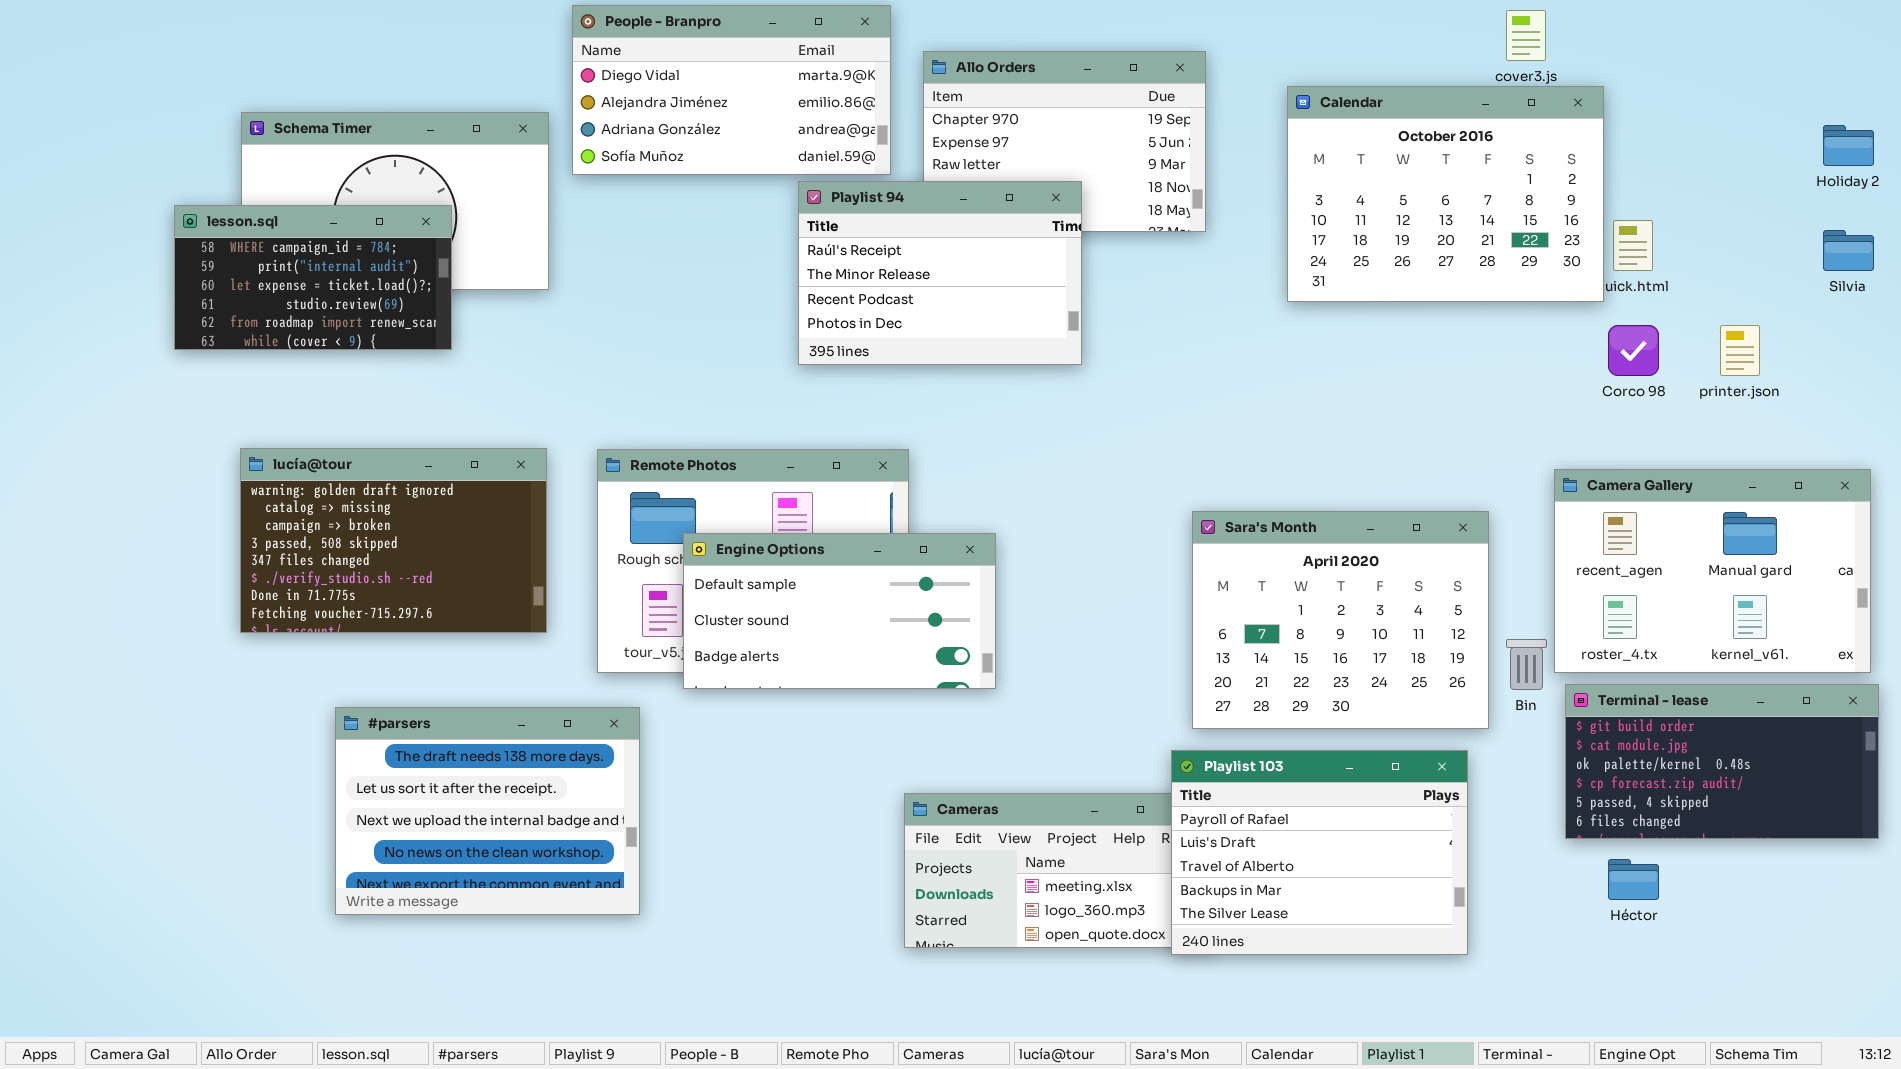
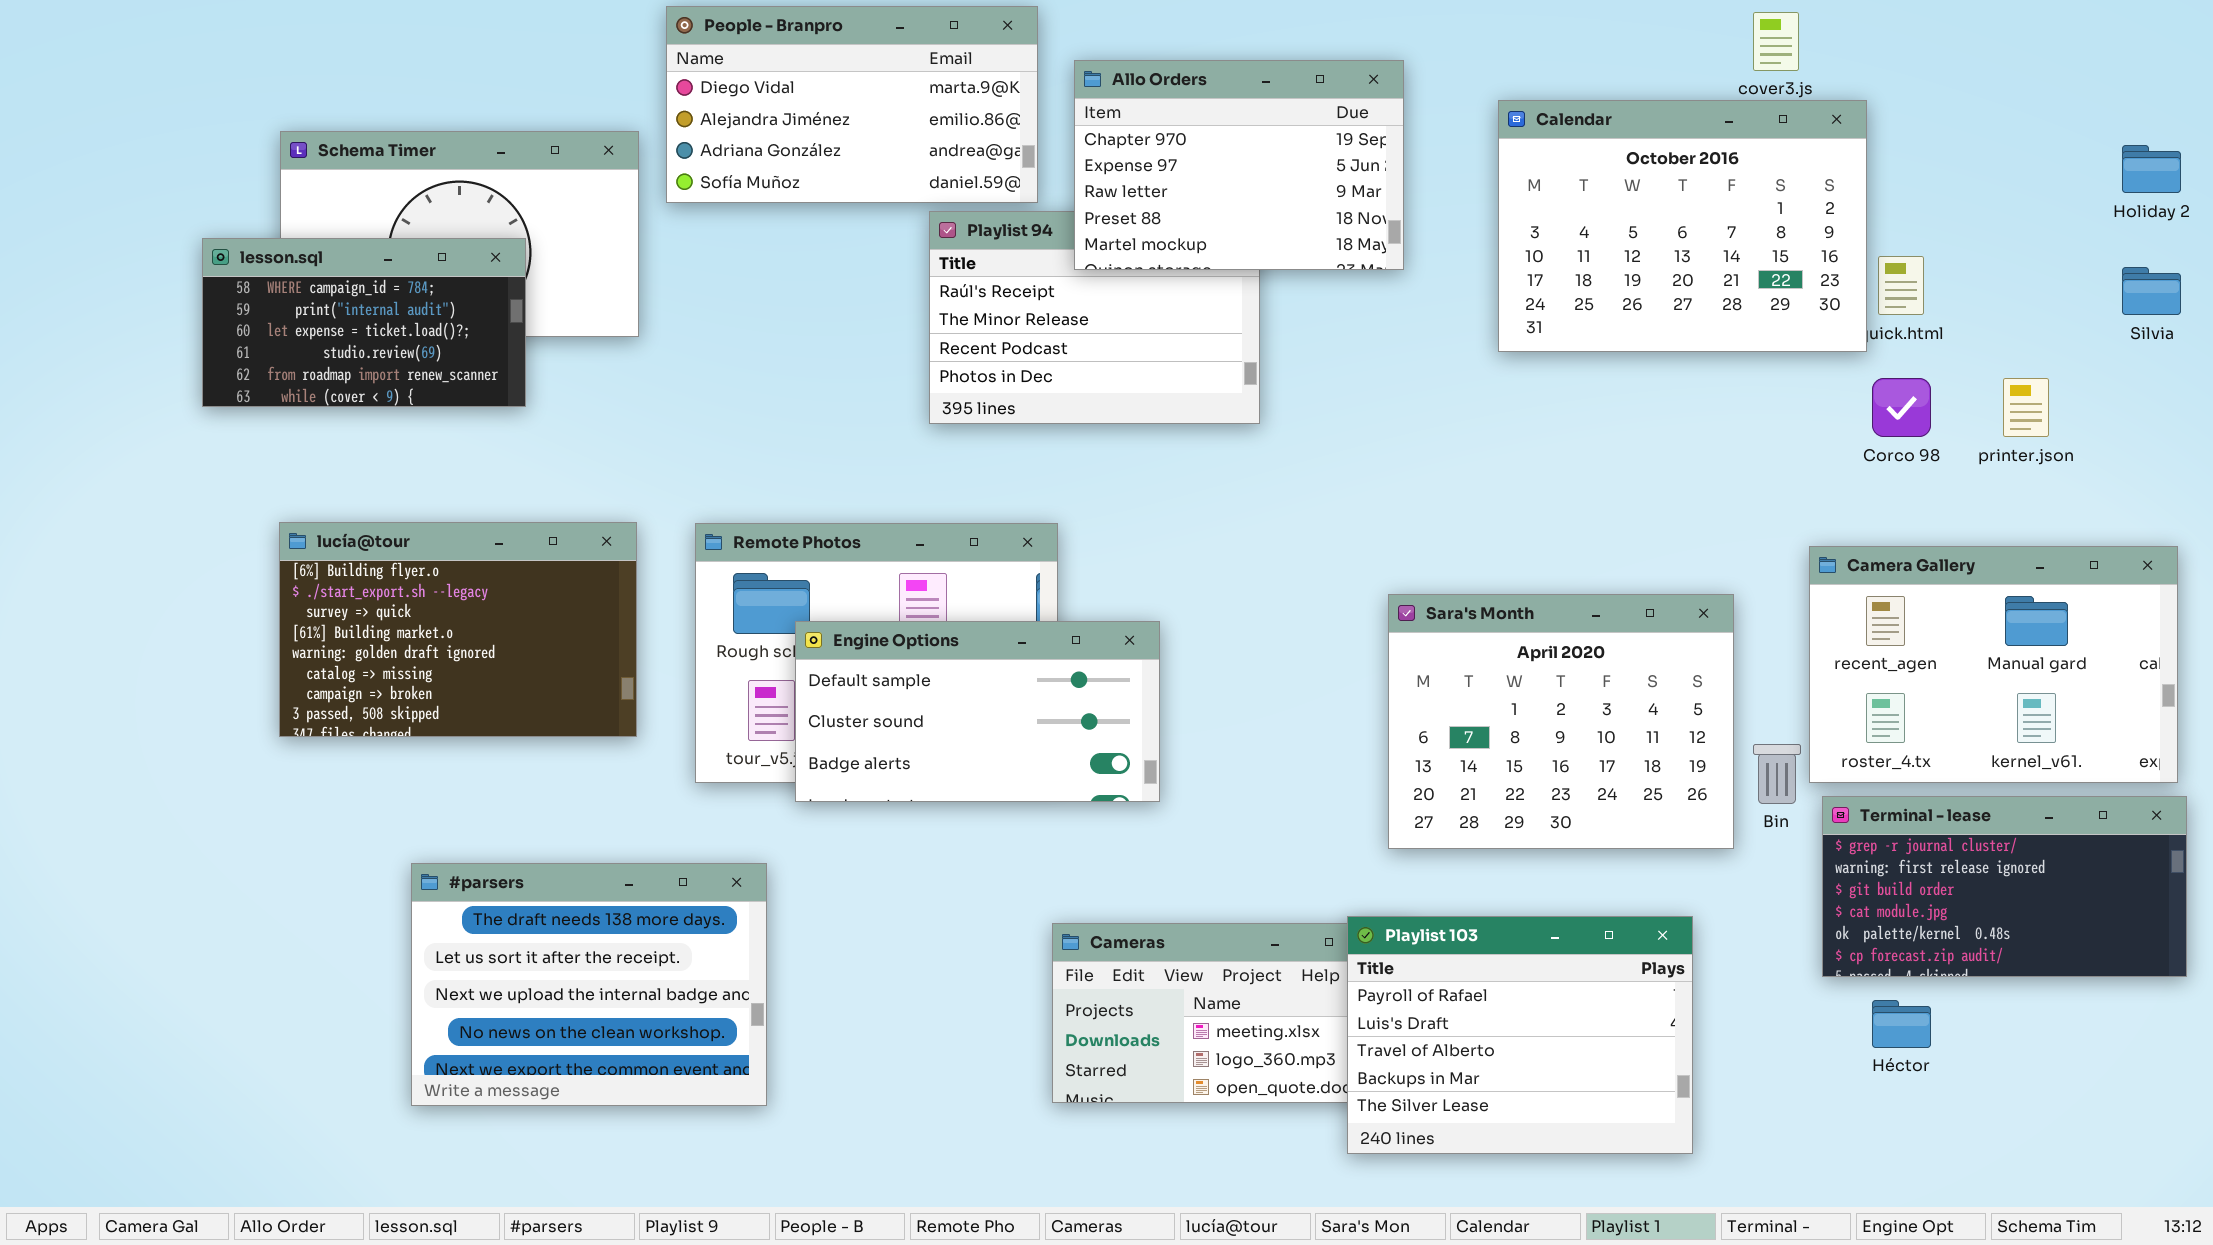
Allo Orders: [923,51,1206,232] -> [1074,60,1404,270], raised
lucía@tour: [240,448,547,633] -> [279,522,637,737], scrolled up 4 rows
Terminal - lease: [1565,684,1879,839] -> [1822,796,2187,977], scrolled up 2 rows
#parsers: [335,707,640,915] -> [411,863,767,1106], moved
Playlist 103: [1171,750,1468,955] -> [1347,916,1693,1154], moved

